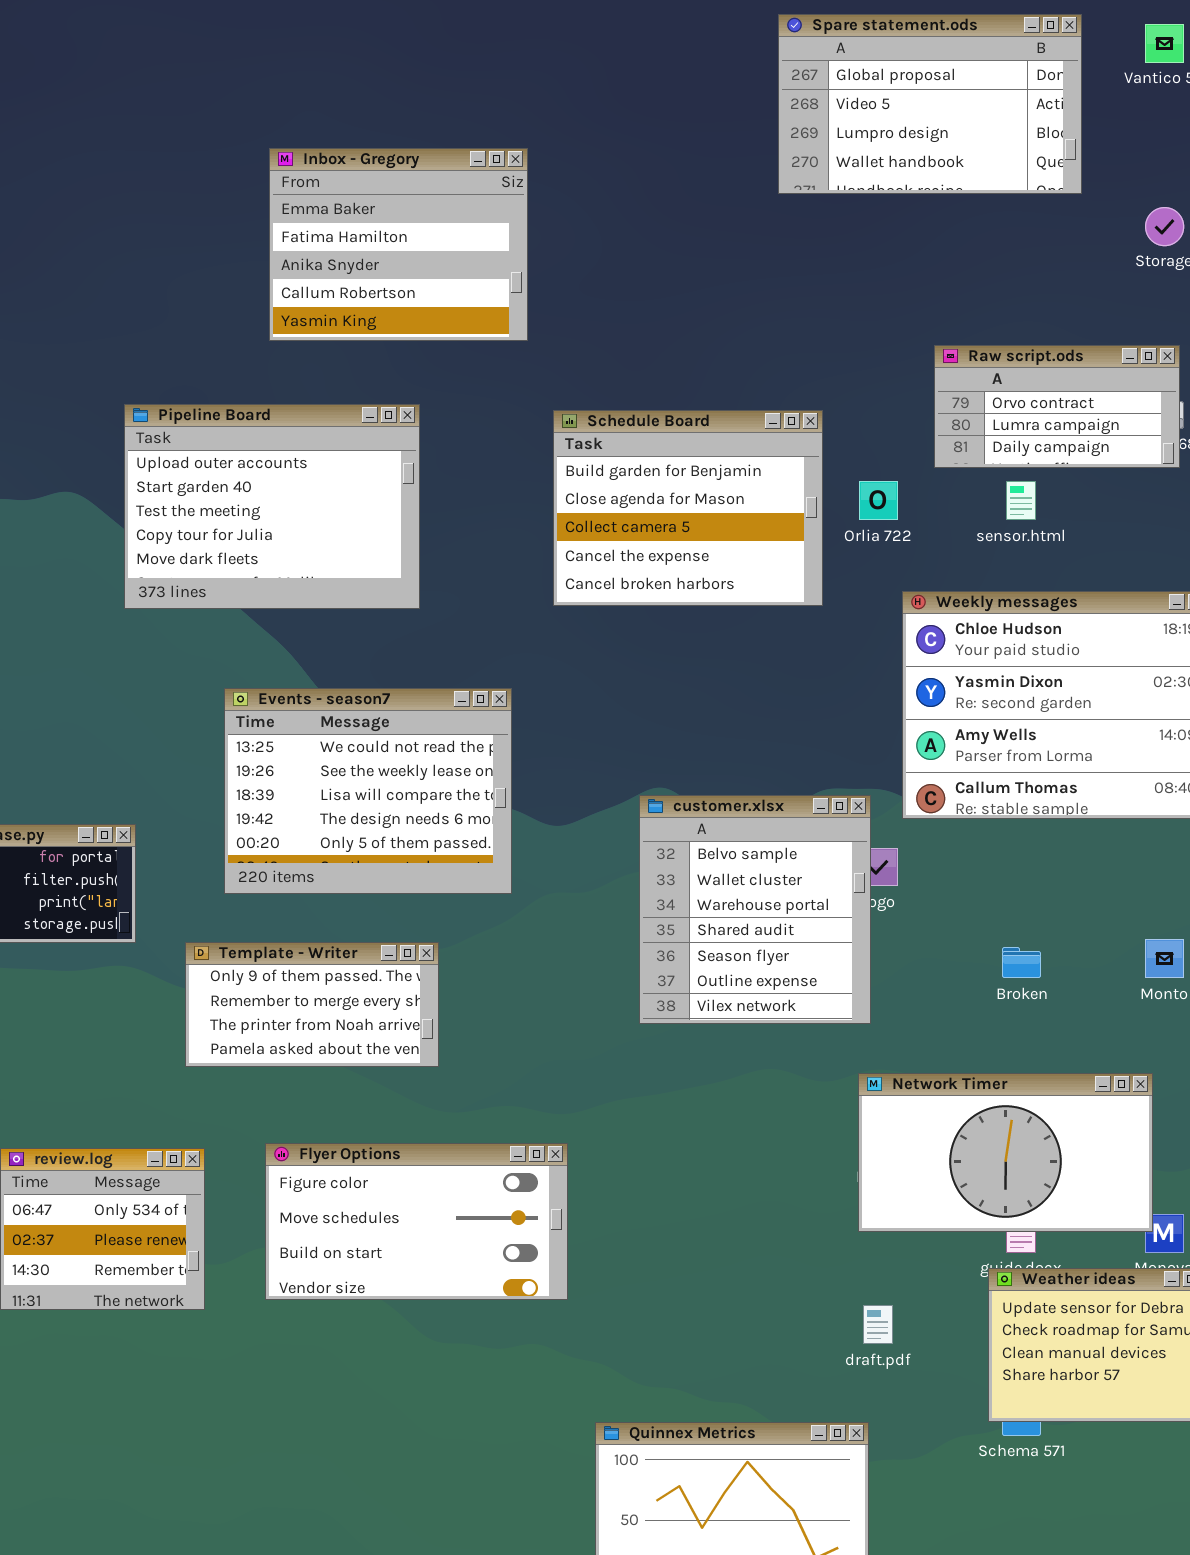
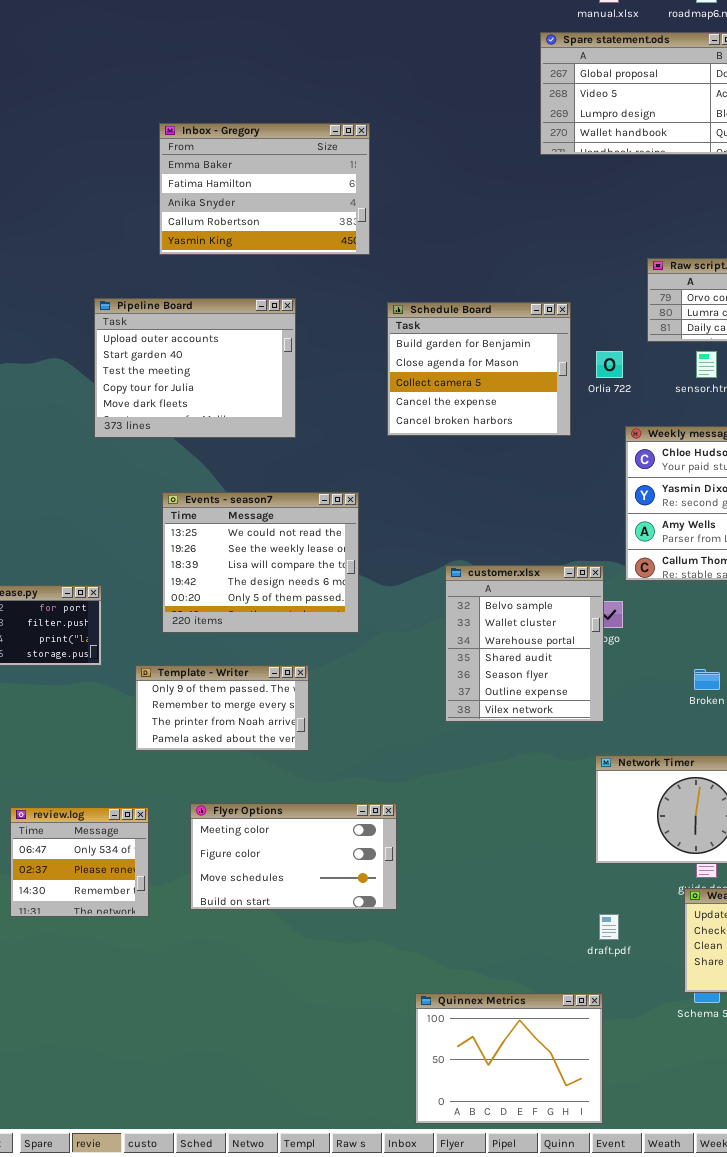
Inbox - Gregory: [269,148,528,341] -> [159,123,370,255], resized
Flyer Options: [265,1143,568,1300] -> [190,803,397,910], scrolled up 1 row

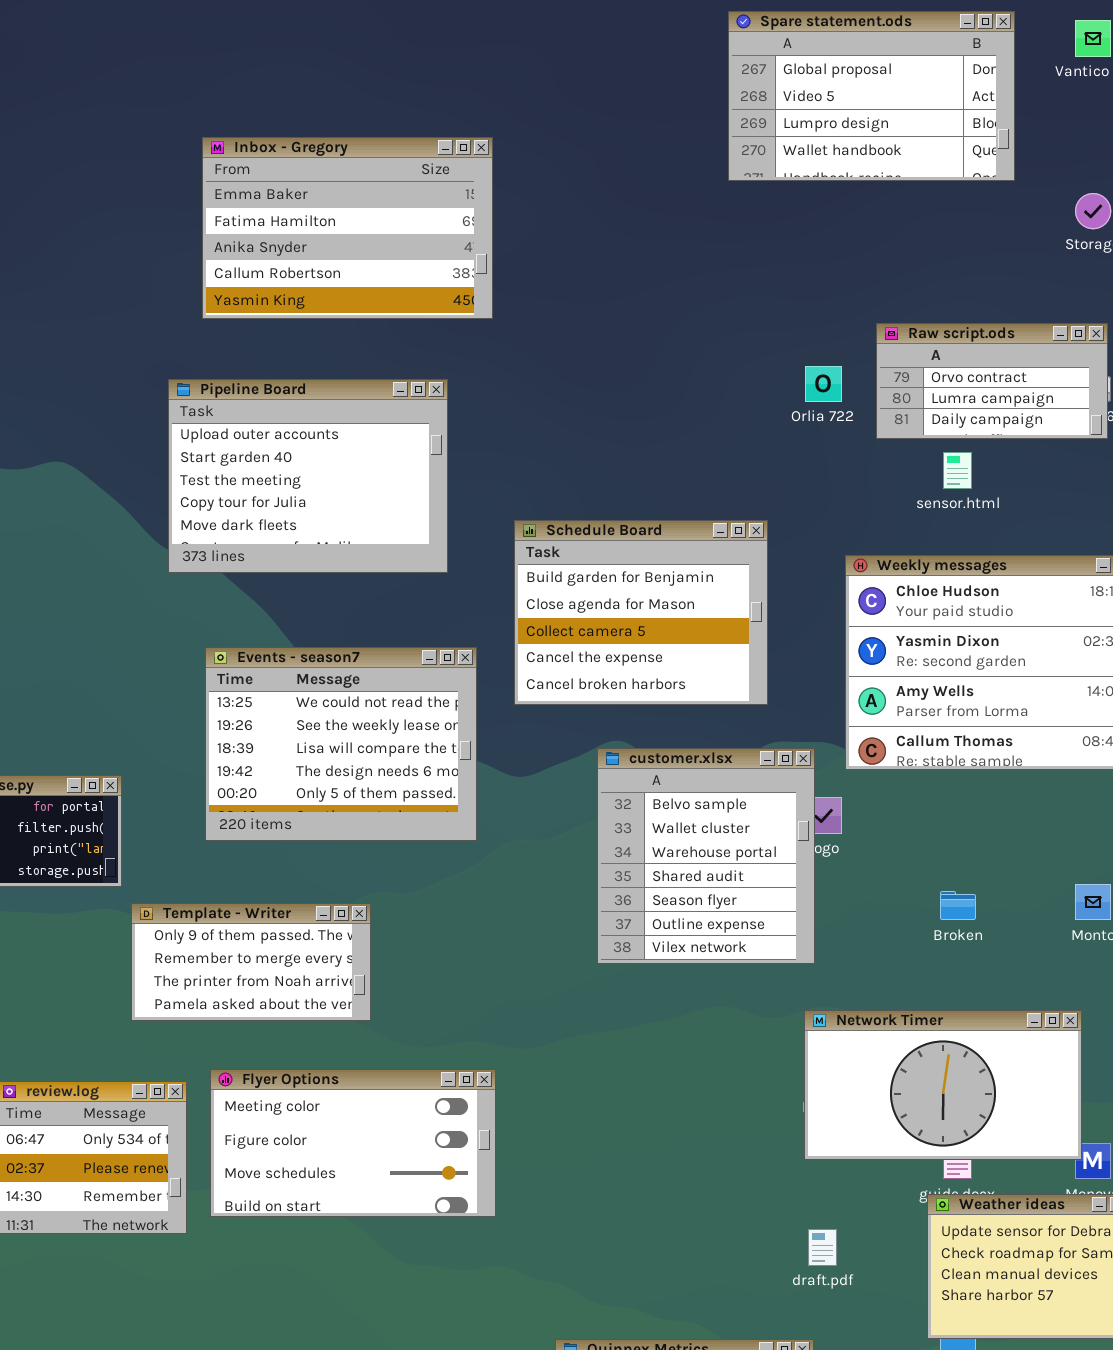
Pipeline Board: [94,298,296,438] -> [168,379,448,573], moved
Schedule Board: [387,302,571,436] -> [514,520,768,705], moved
Orlia 722: [596,351,623,378] -> [805,366,842,402], moved
Template - Writer: [135,665,309,751] -> [131,903,371,1021], moved
Flyer Options: [190,803,397,910] -> [210,1069,496,1217], moved

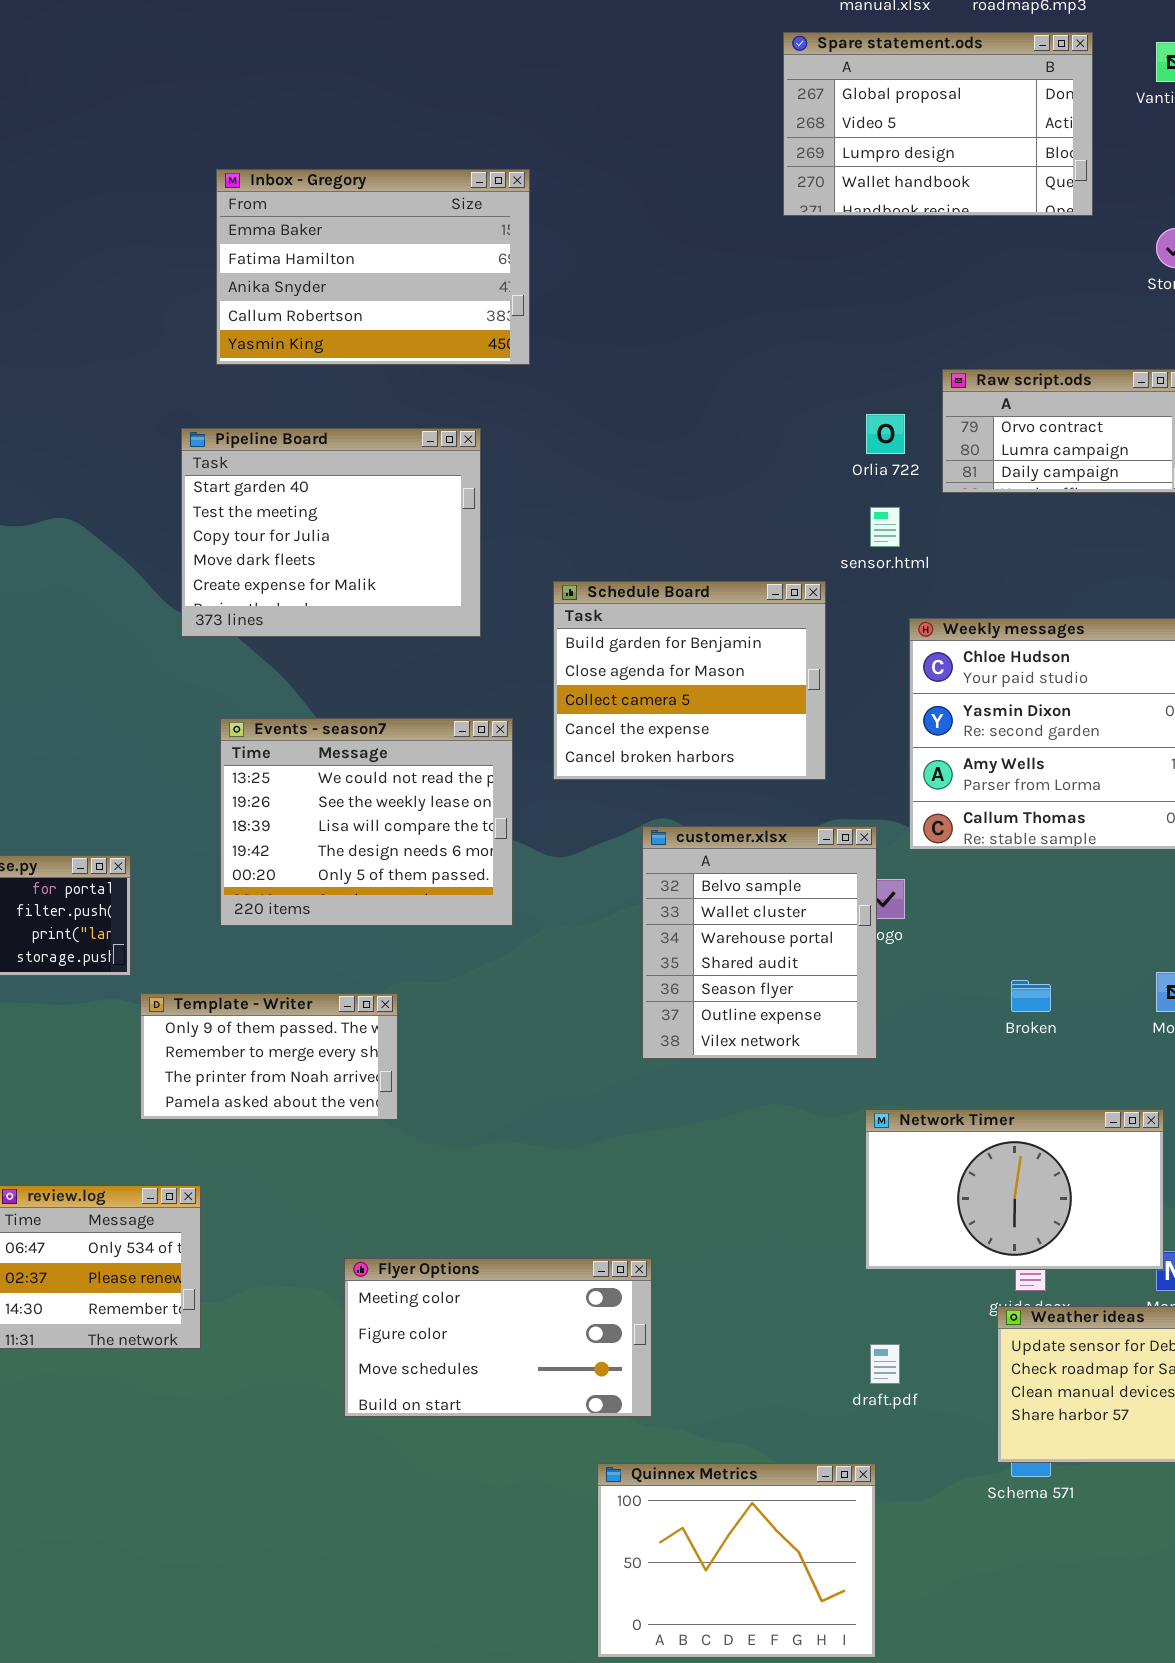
Pipeline Board: [168,379,448,573] -> [181,428,481,637], scrolled down 1 row
sensor.html: [943,452,972,489] -> [870,507,900,547], moved
Flyer Options: [210,1069,496,1217] -> [344,1258,652,1417], moved

